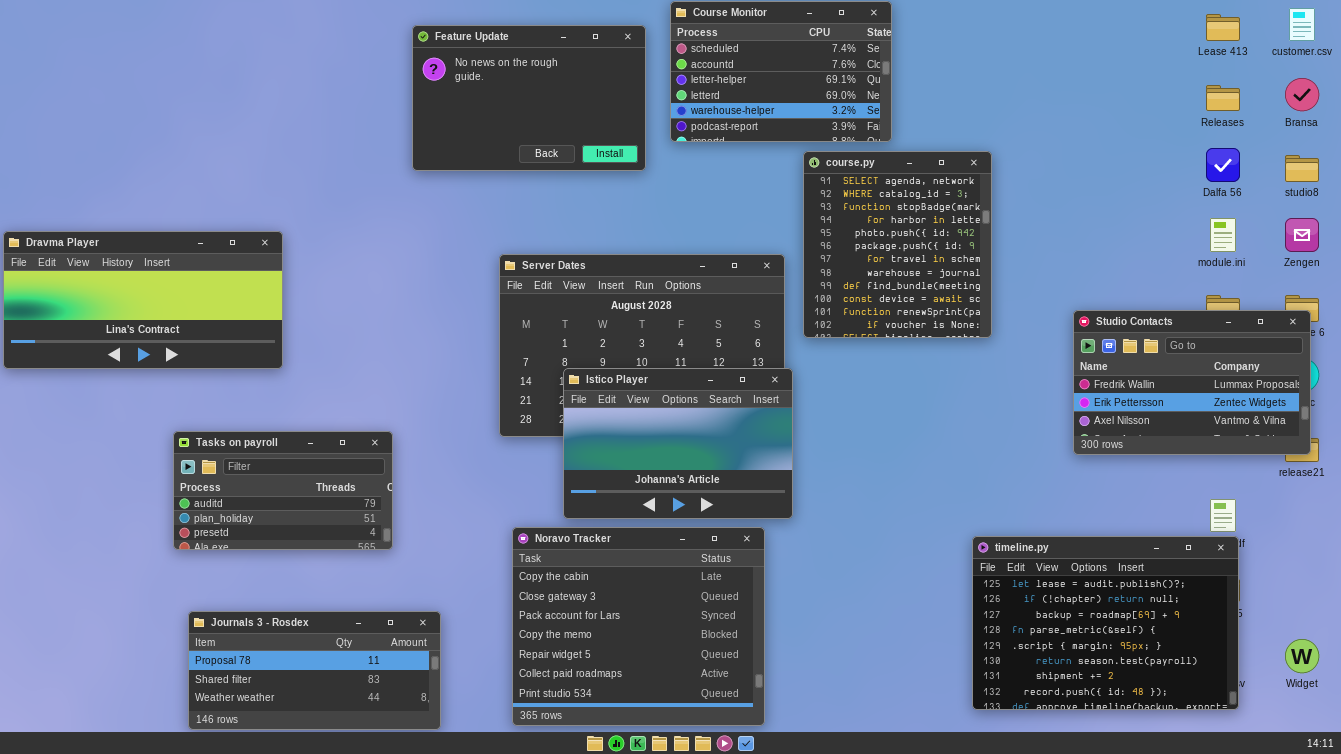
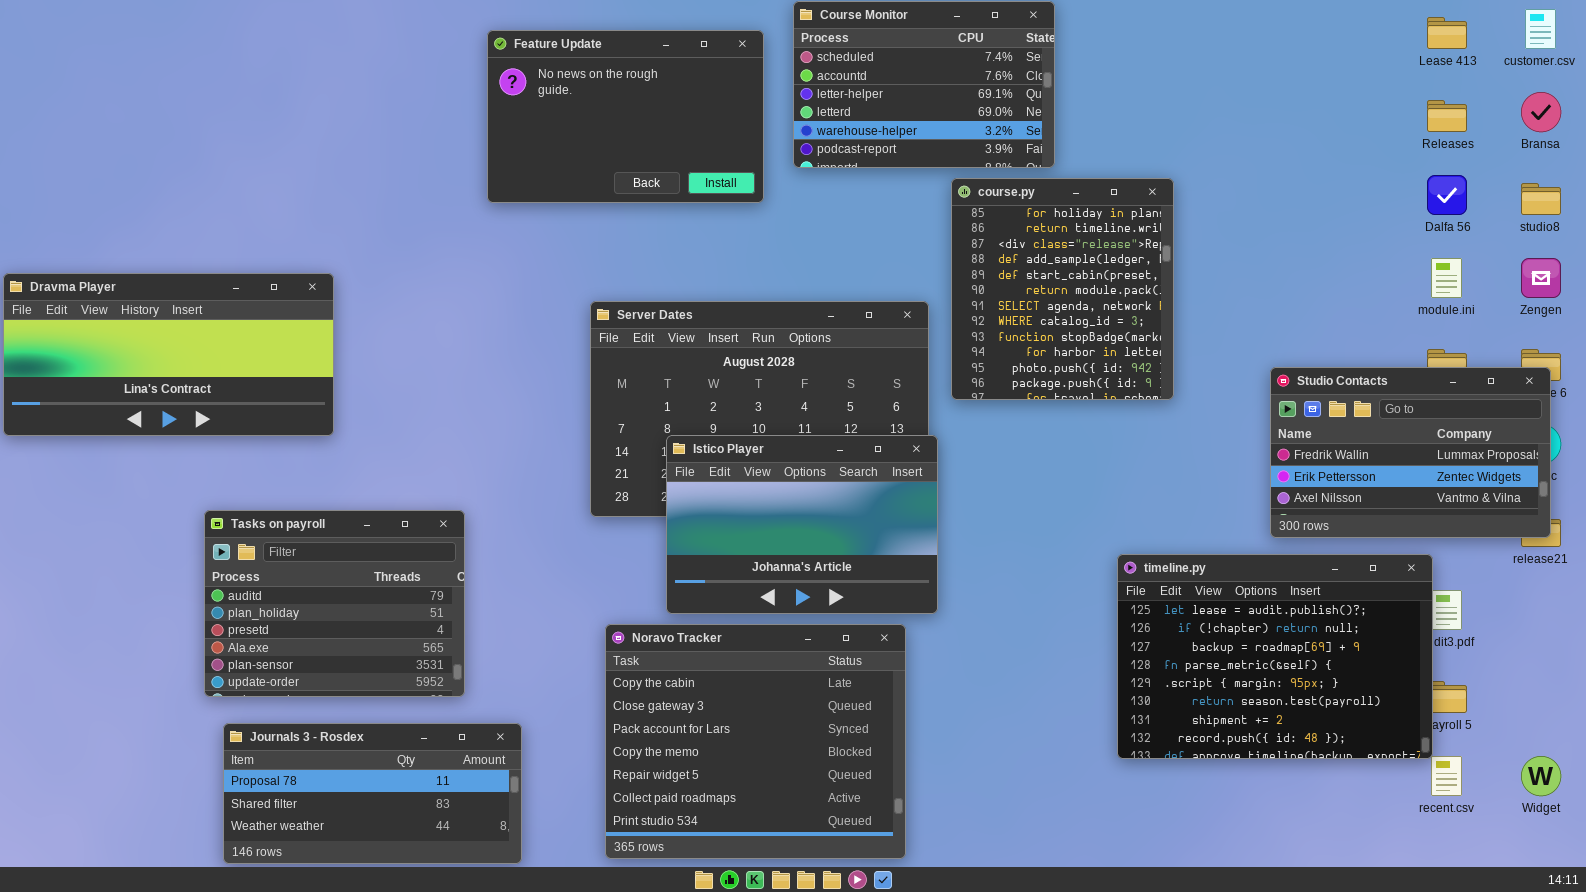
course.py: [803,151,992,338] -> [951,178,1174,400], scrolled up 6 rows
Tasks on payroll: [173,431,393,550] -> [204,510,465,697], resized
timeline.py: [972,536,1239,710] -> [1117,554,1433,759], moved

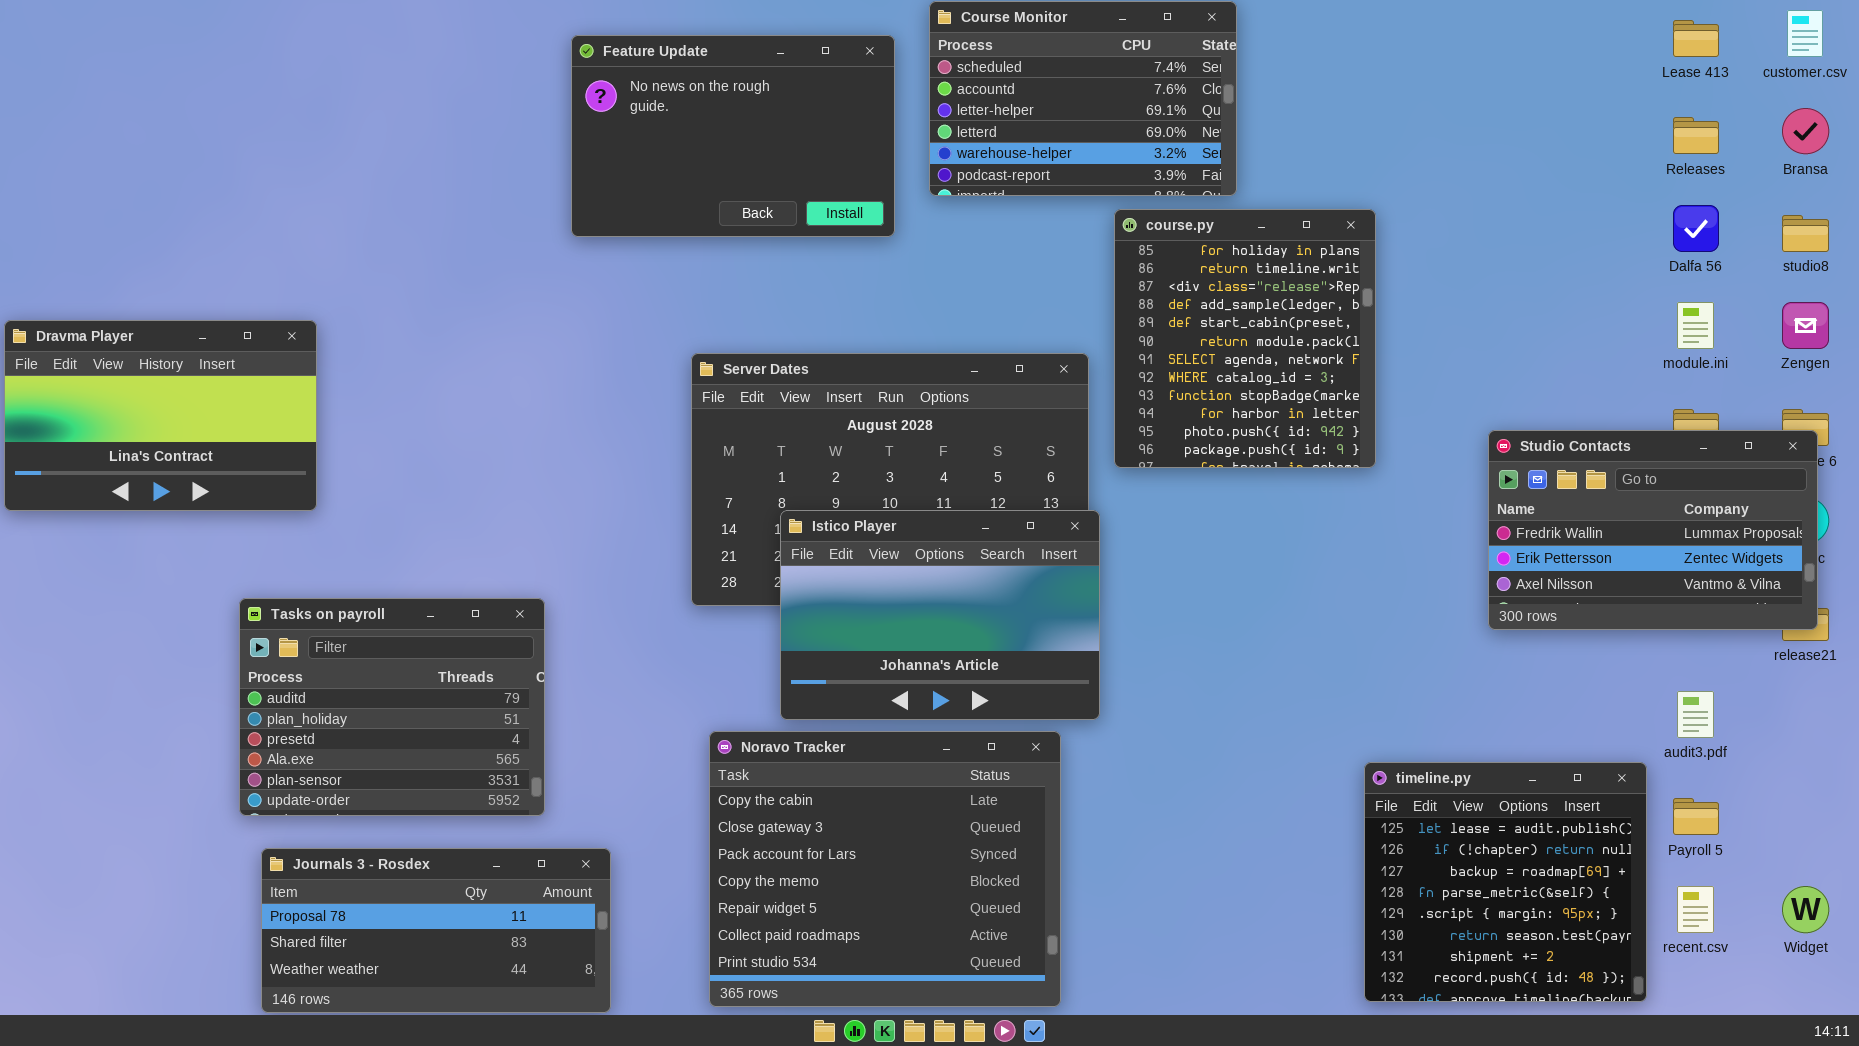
Dravma Player: [3,273,334,436] -> [4,320,317,511], resized
timeline.py: [1117,554,1433,759] -> [1364,762,1647,1002], moved, resized

